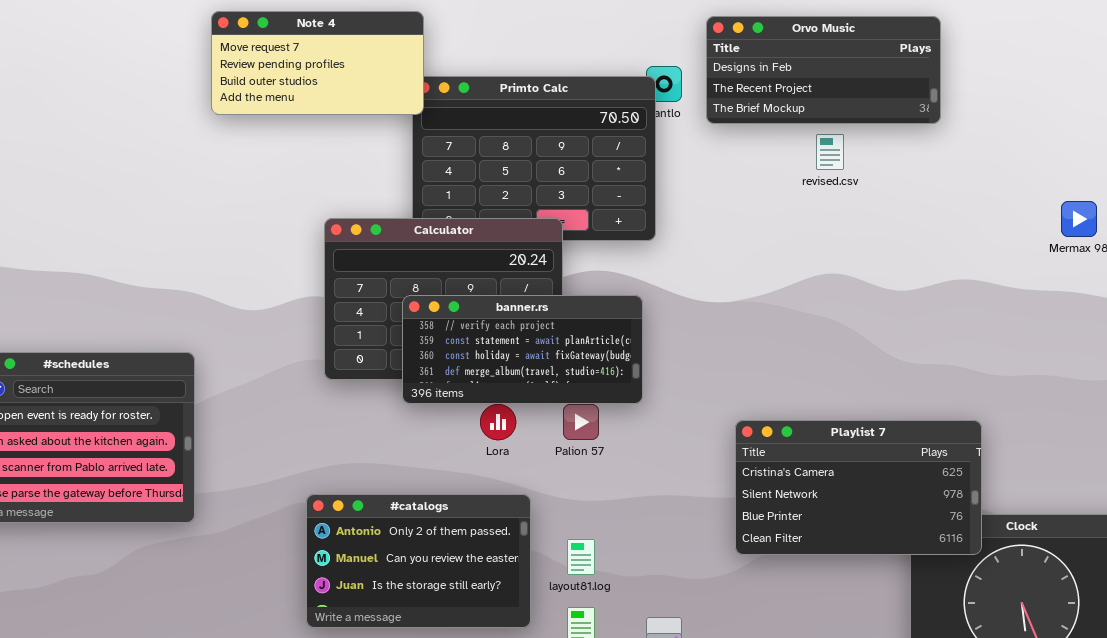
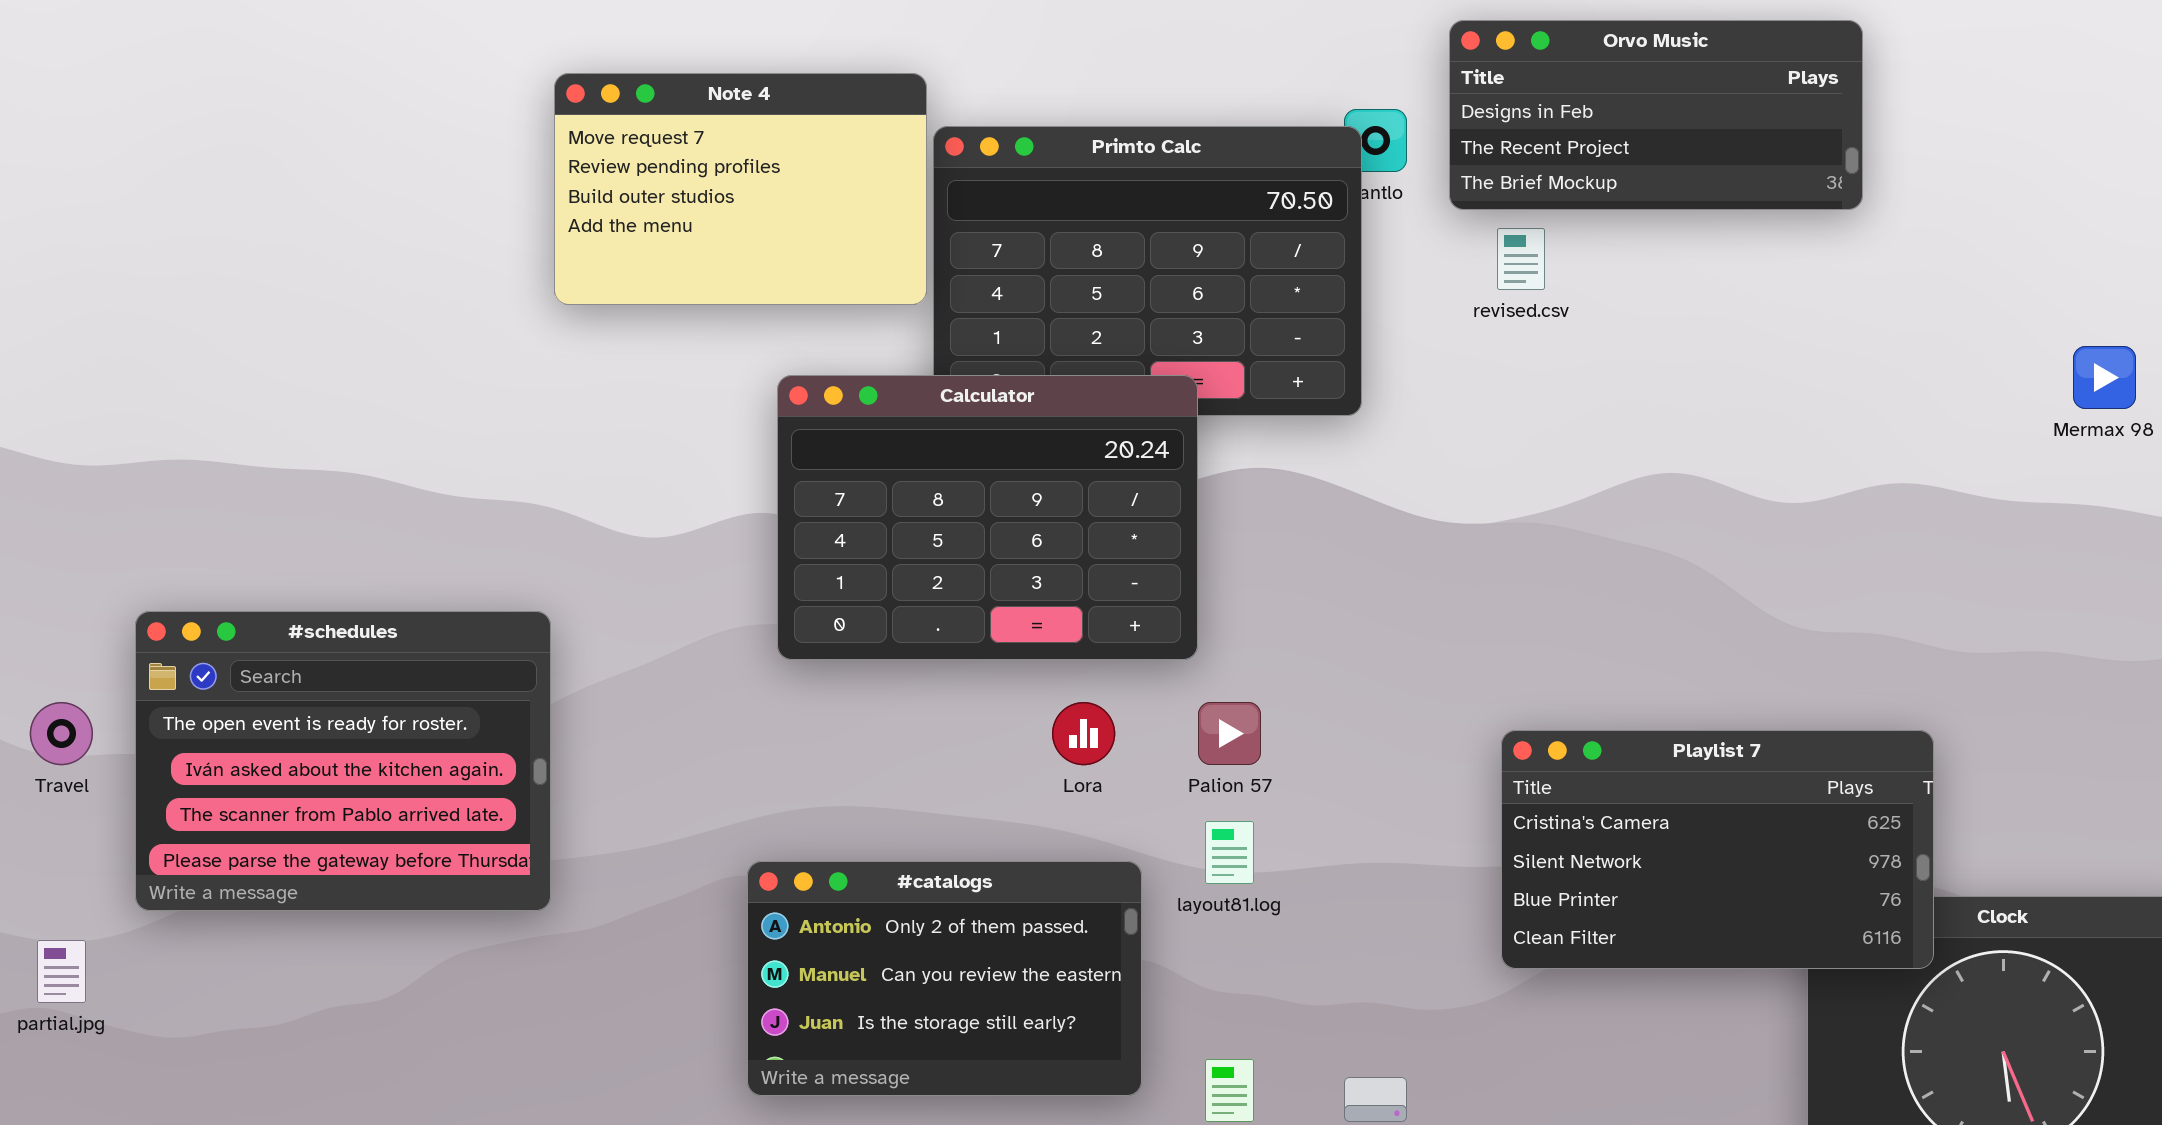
Note 4: [211,11,424,115] -> [554,73,927,305], moved, resized
revised.csv: [816,134,844,170] -> [1497,228,1545,290], moved
banner.rs: [402,295,643,404] -> none, closed
layout81.log: [567,539,595,575] -> [1205,821,1254,884], moved

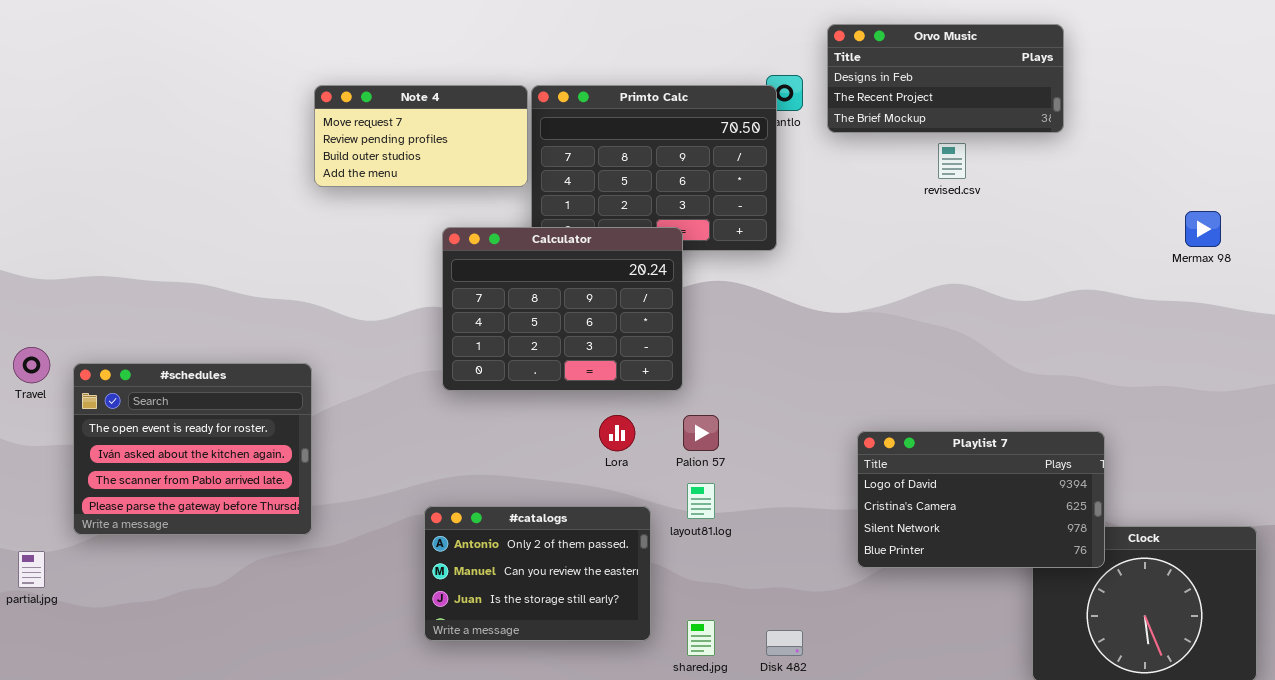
Note 4: [554,73,927,305] -> [314,85,528,187], resized
revised.csv: [1497,228,1545,290] -> [938,143,966,179], moved
Travel: [30,702,93,765] -> [13,347,50,383], moved
Playlist 7: [1501,730,1934,969] -> [857,431,1105,568], scrolled up 1 row

